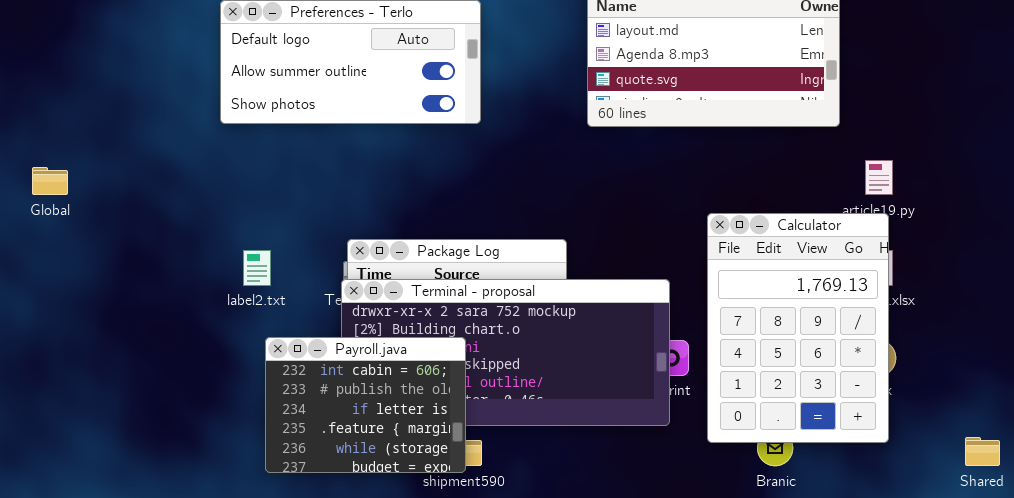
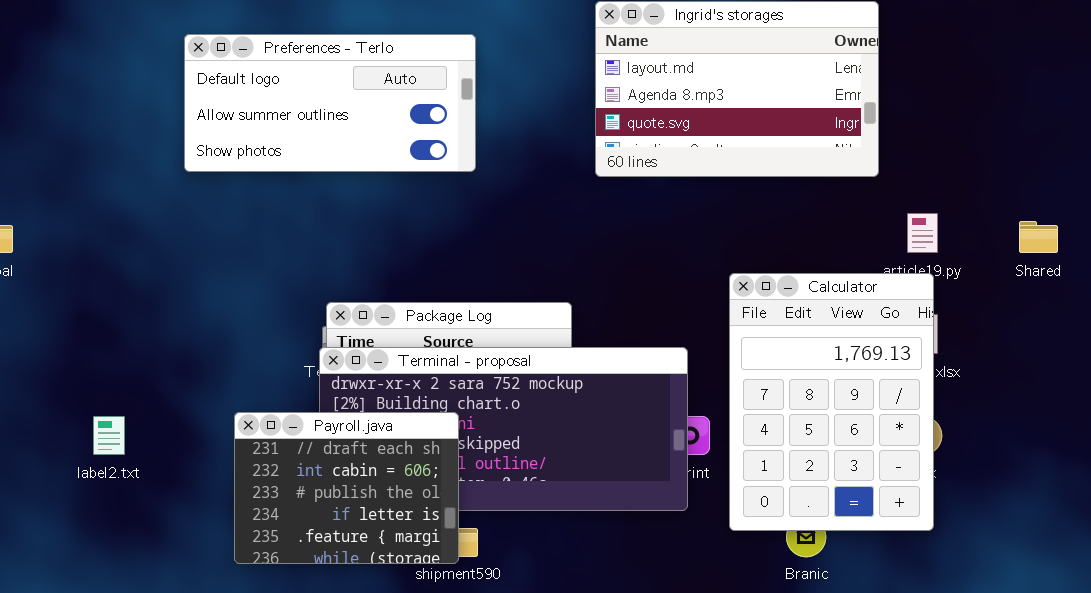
label2.txt: [243,250,271,286] -> [93,416,125,455], moved
Payroll.java: [265,337,466,473] -> [234,412,459,564], scrolled up 1 row
Shared: [965,437,1000,466] -> [1019,221,1058,253], moved

